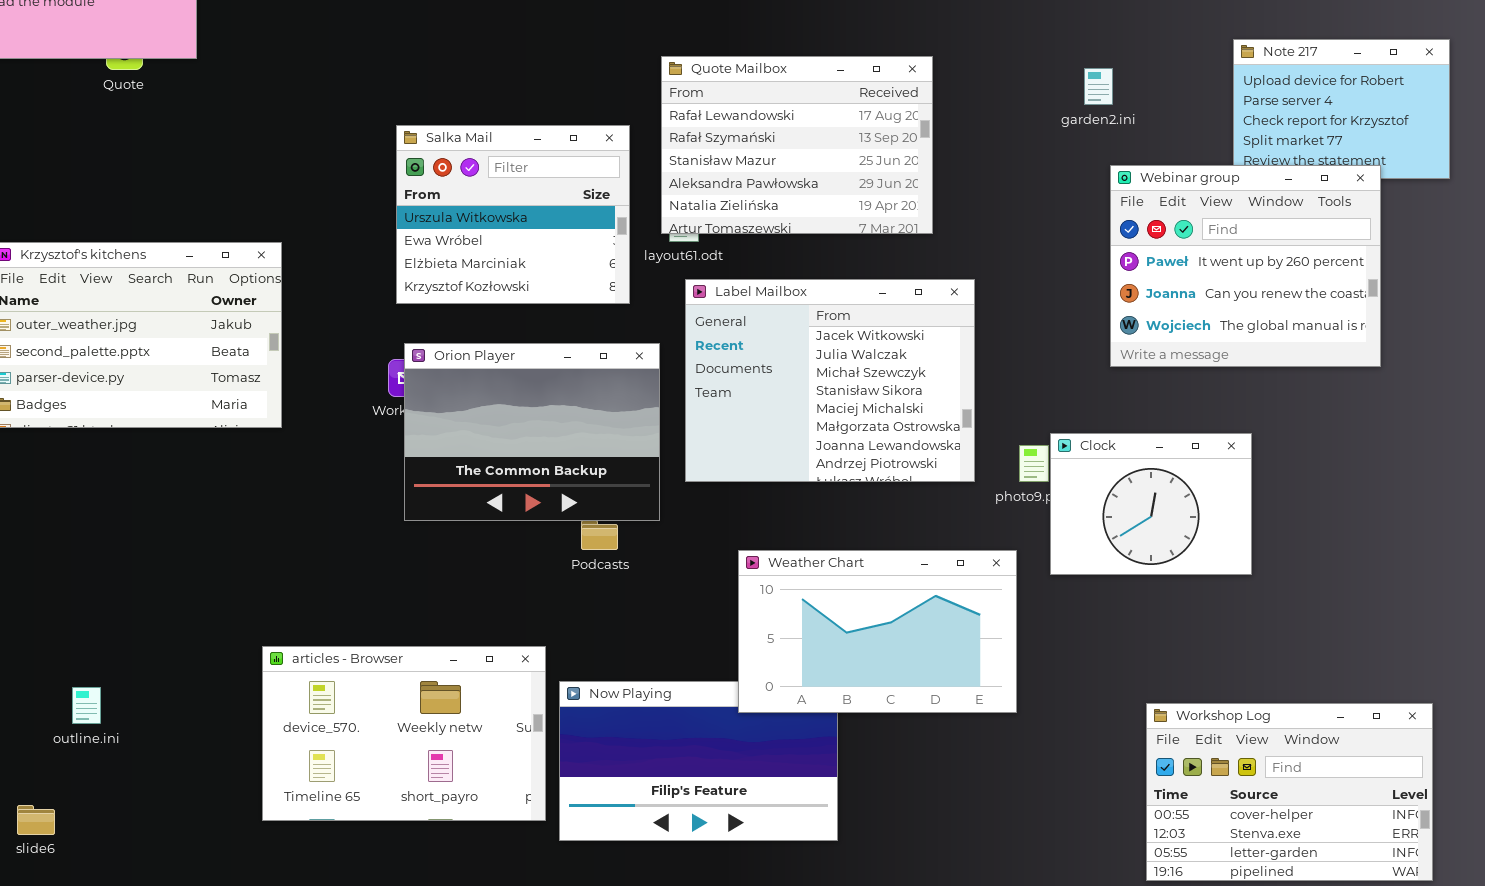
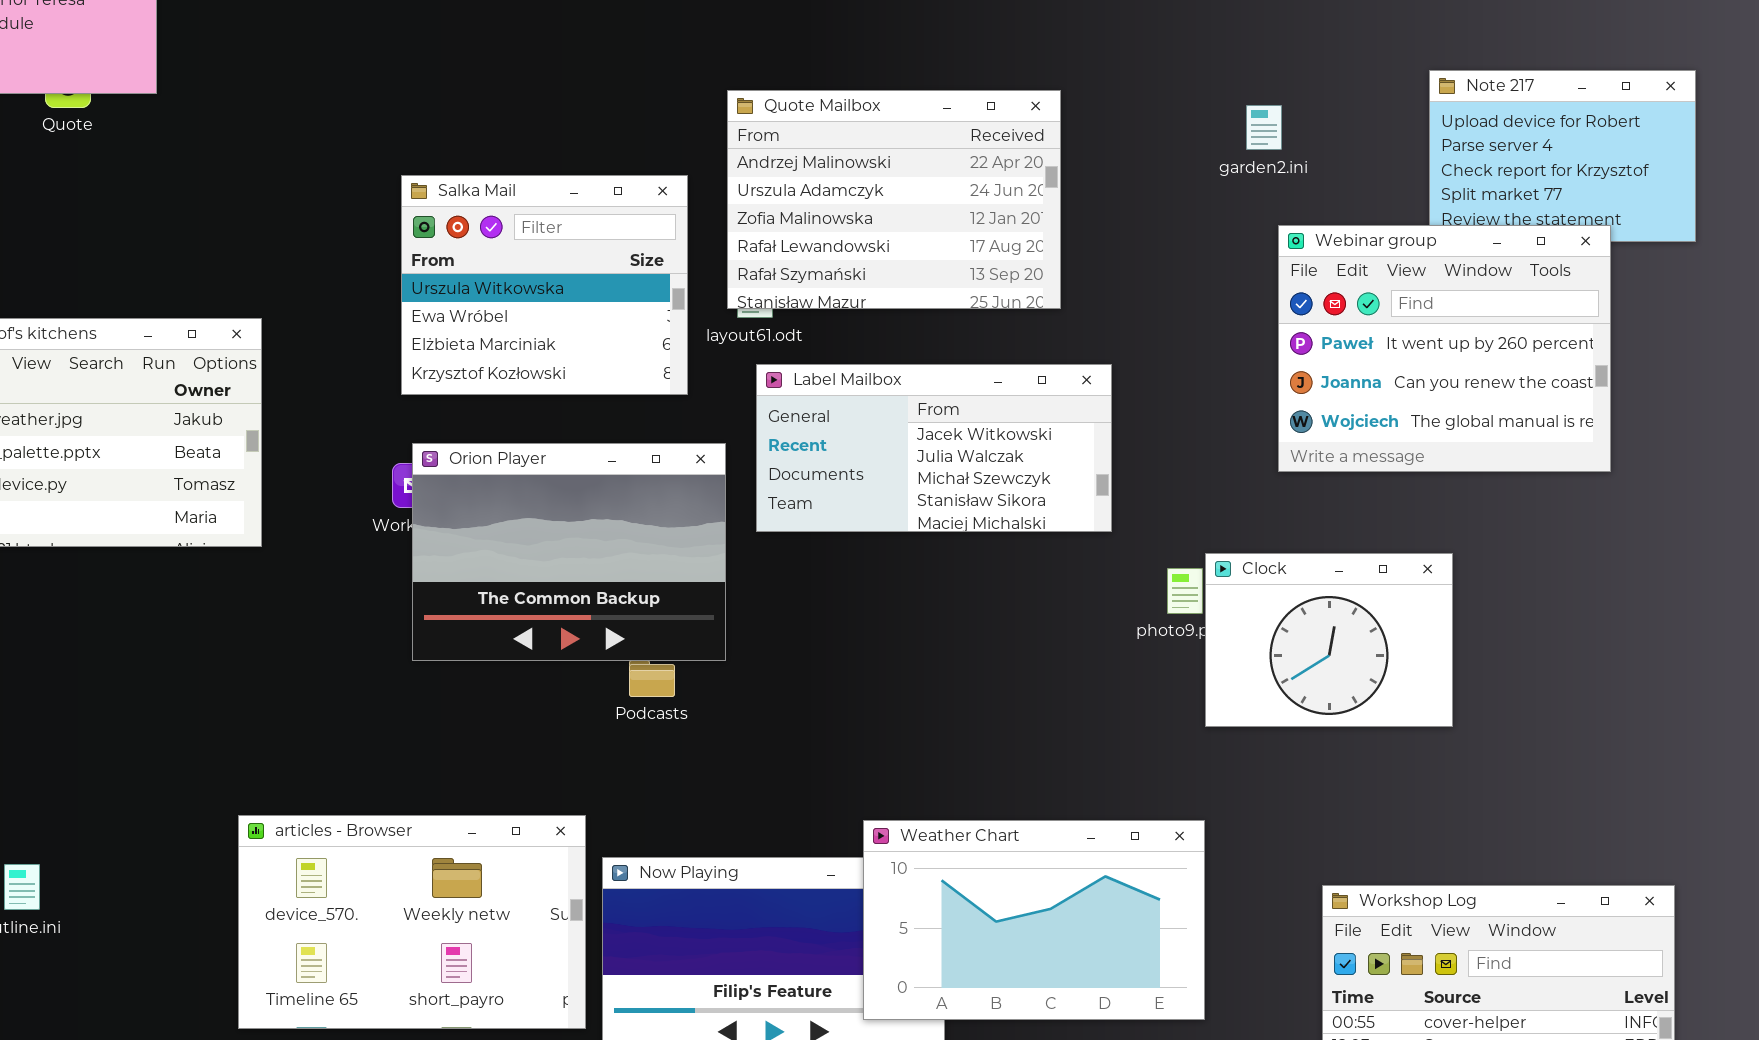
Quote Mailbox: [661,56,933,234] -> [727,90,1061,309], scrolled up 3 rows
Label Mailbox: [685,279,975,482] -> [756,364,1112,532], resized
Weather Chart: [738,550,1017,713] -> [863,820,1205,1020], moved

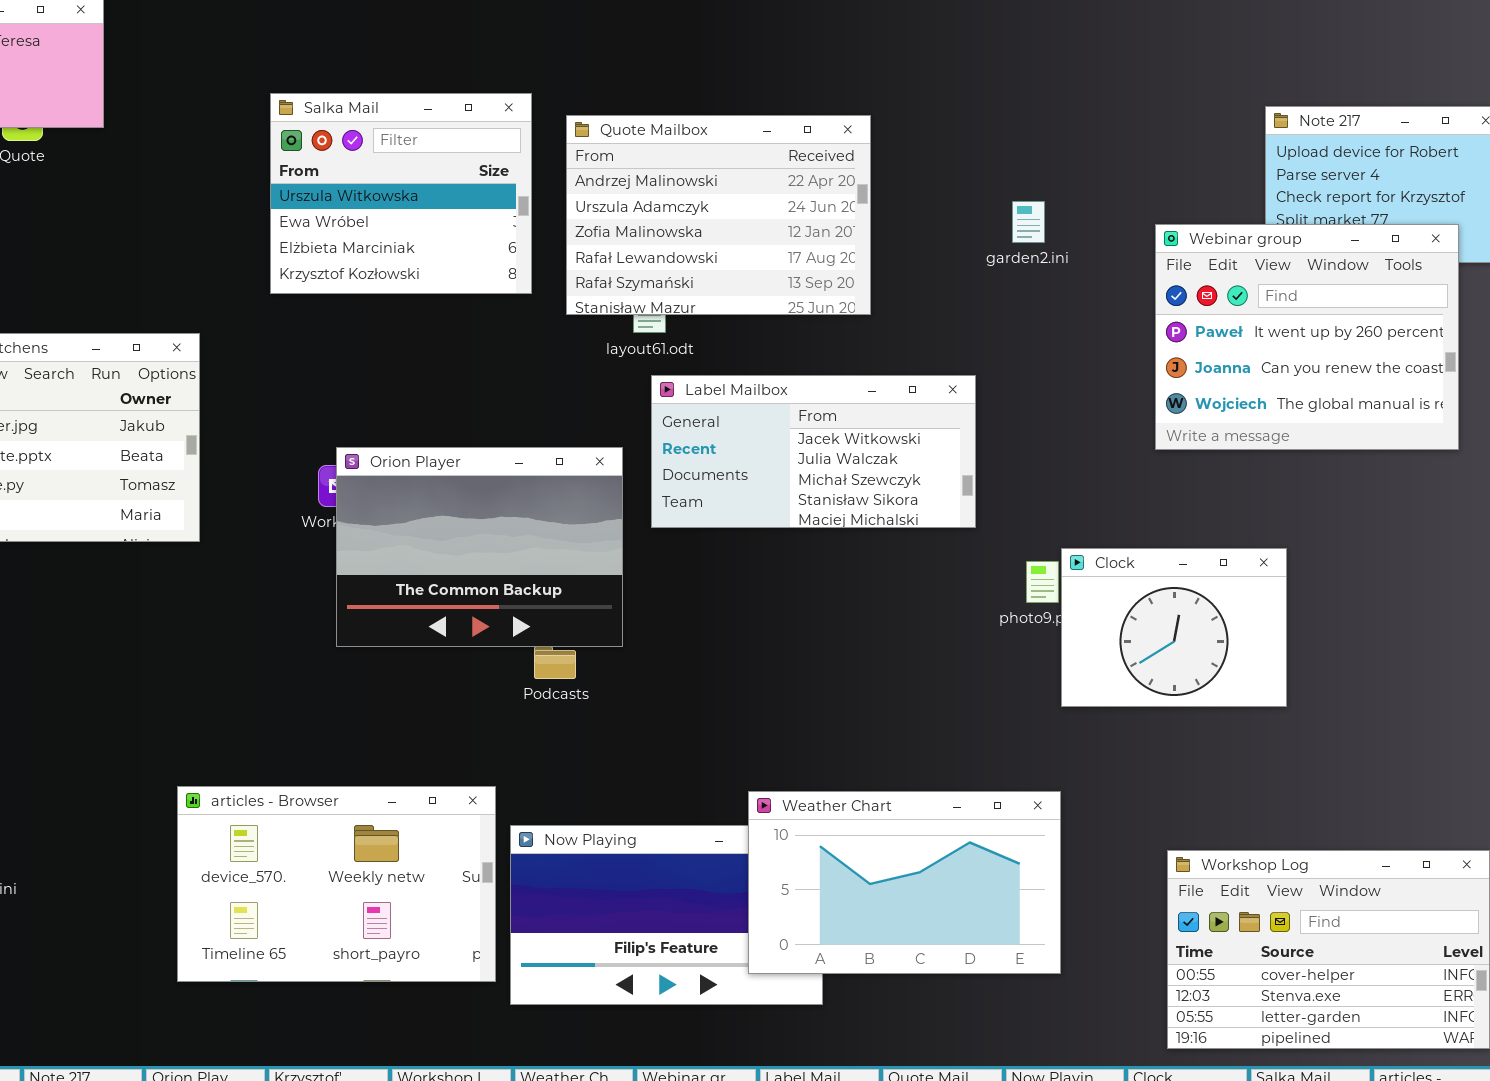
Quote Mailbox: [727,90,1061,309] -> [566,115,871,315], moved
garden2.ini: [1246,105,1282,150] -> [1012,201,1045,243], moved
Salka Mail: [401,175,688,395] -> [270,93,532,294], moved
Webinar group: [1278,225,1611,472] -> [1155,224,1459,450], moved

